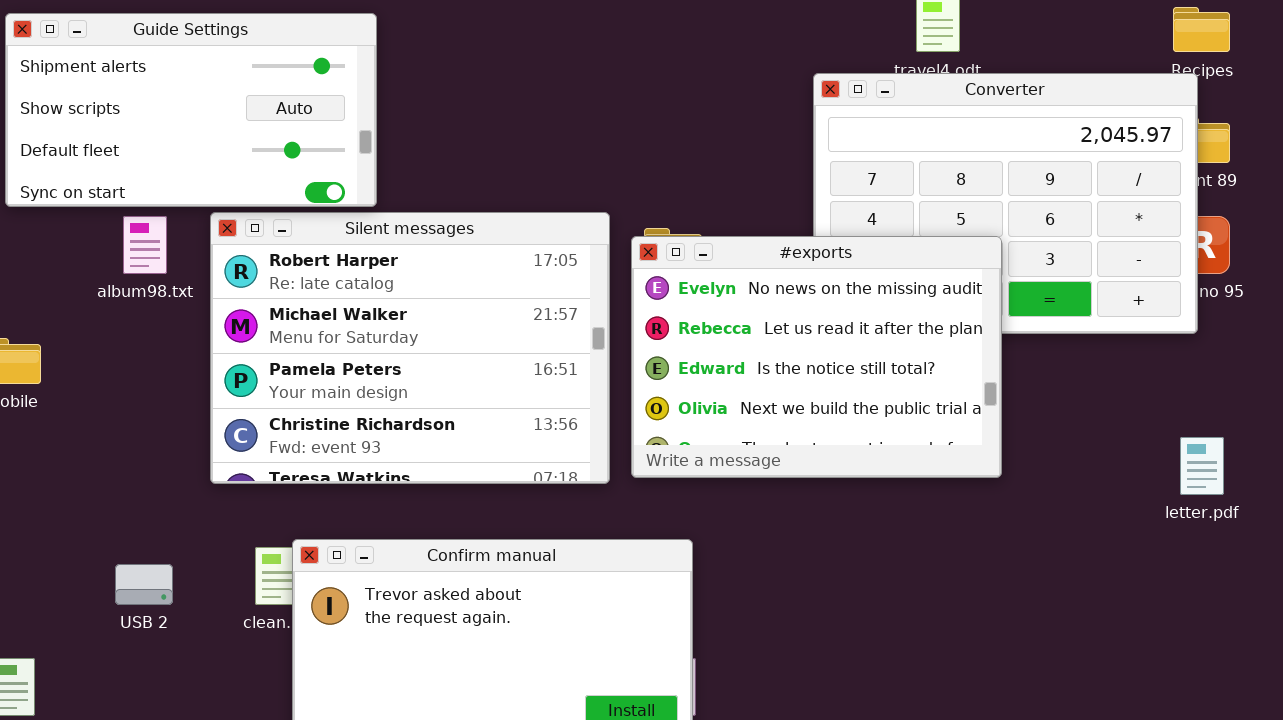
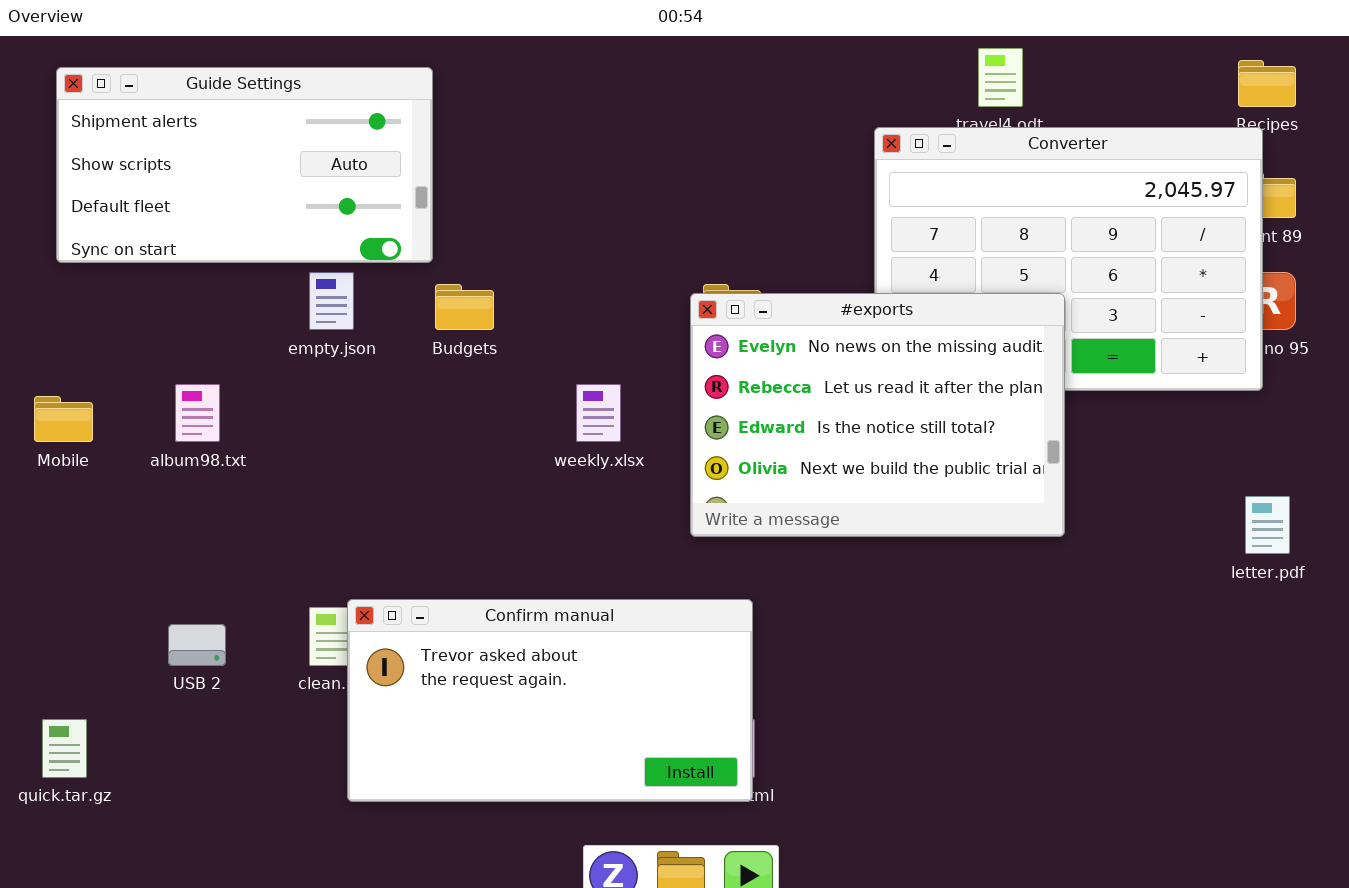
Silent messages: [210,212,610,484] -> none, closed
album98.txt: [123,216,167,274] -> [175,384,220,442], moved

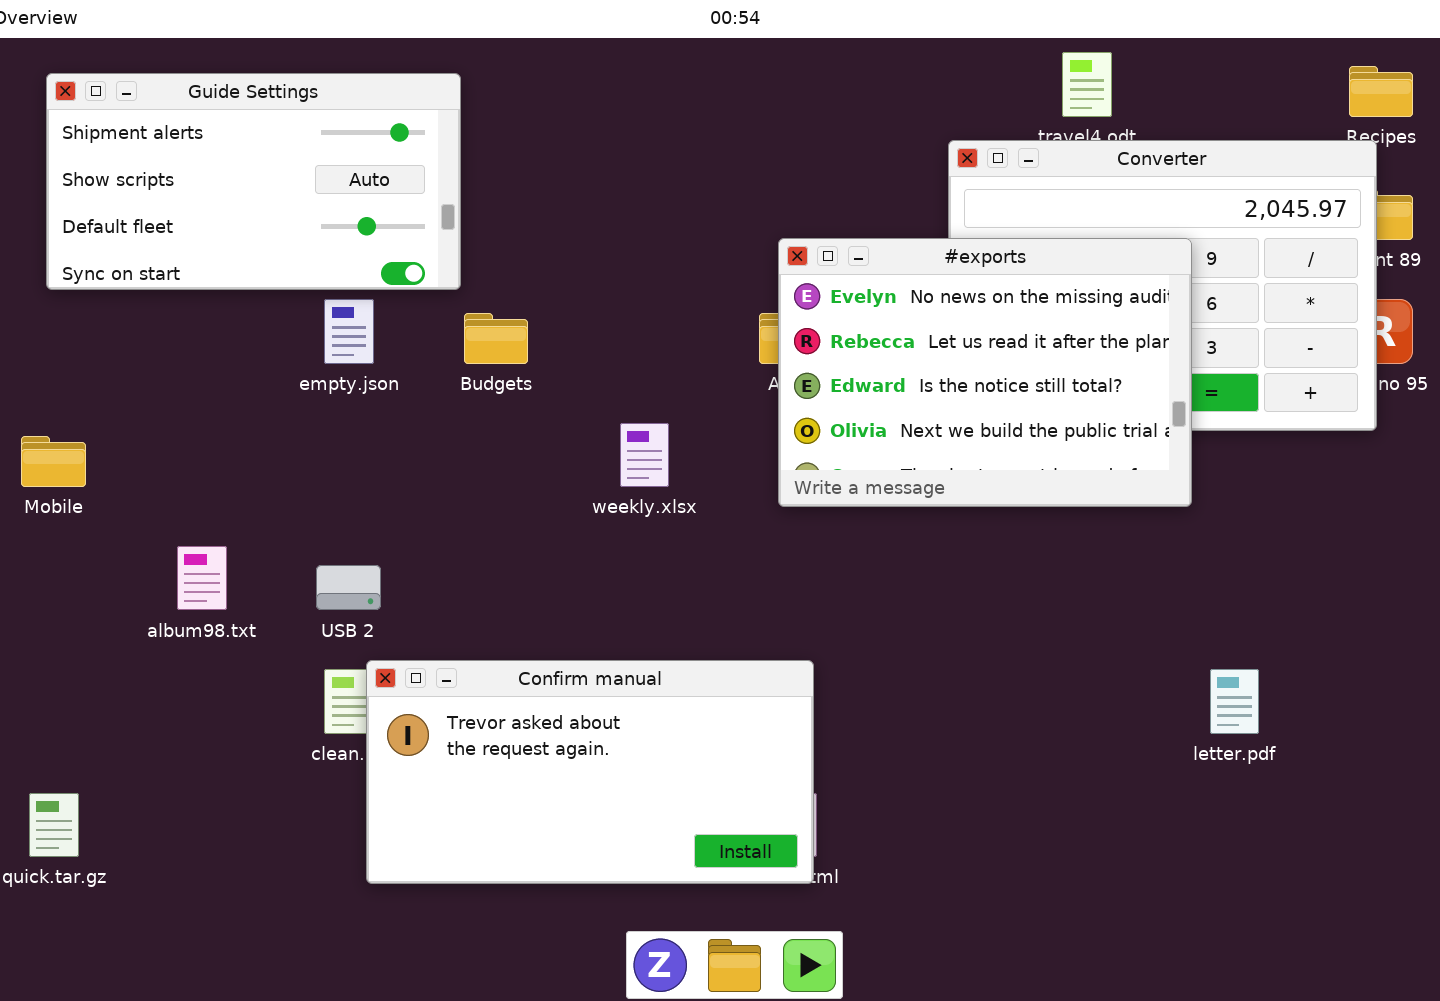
#exports: [690,293,1065,537] -> [778,238,1192,507], moved
album98.txt: [175,384,220,442] -> [177,546,227,610], moved
letter.pdf: [1245,496,1290,554] -> [1210,669,1259,734], moved
USB 2: [168,624,226,666] -> [316,565,381,610], moved

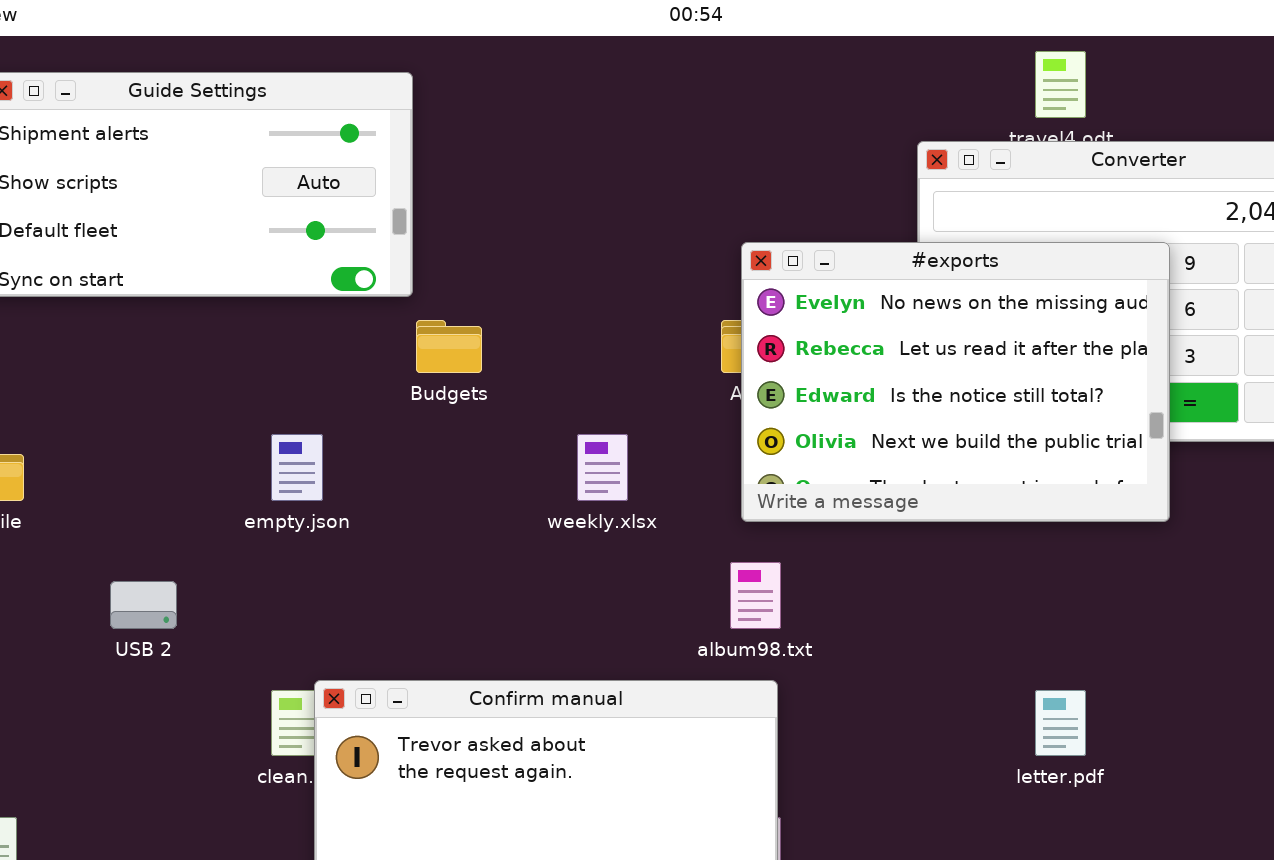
empty.json: [324,299,374,364] -> [271,434,323,501], moved
album98.txt: [177,546,227,610] -> [730,562,781,629], moved
USB 2: [316,565,381,610] -> [110,581,177,629], moved
letter.pdf: [1210,669,1259,734] -> [1035,690,1086,756], moved

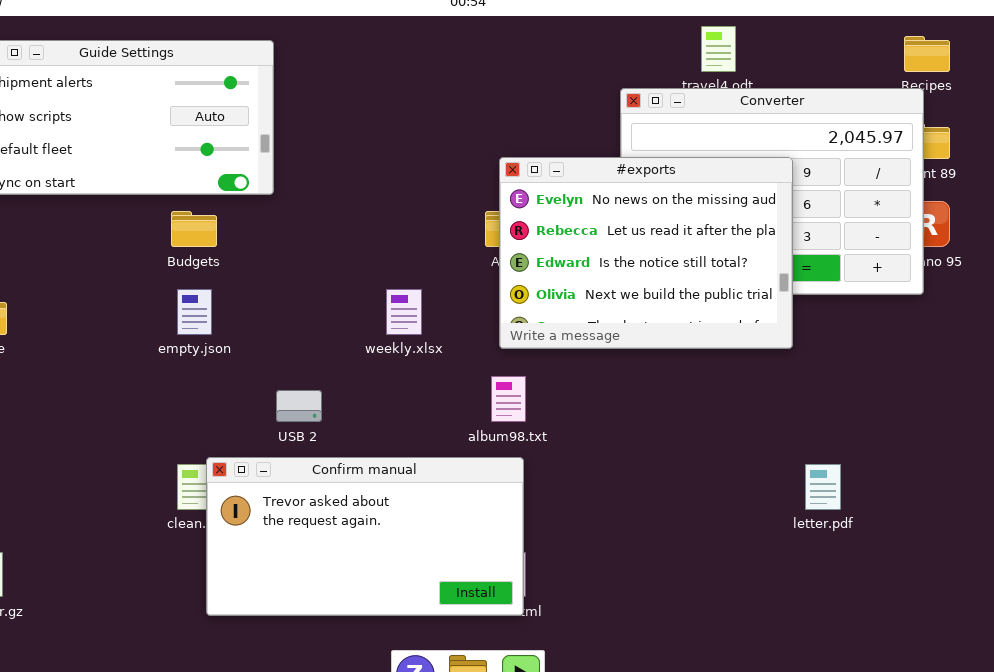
Budgets: [416,320,482,373] -> [171,211,217,247], moved
USB 2: [110,581,177,629] -> [276,390,322,422], moved
letter.pdf: [1035,690,1086,756] -> [805,464,841,510], moved

